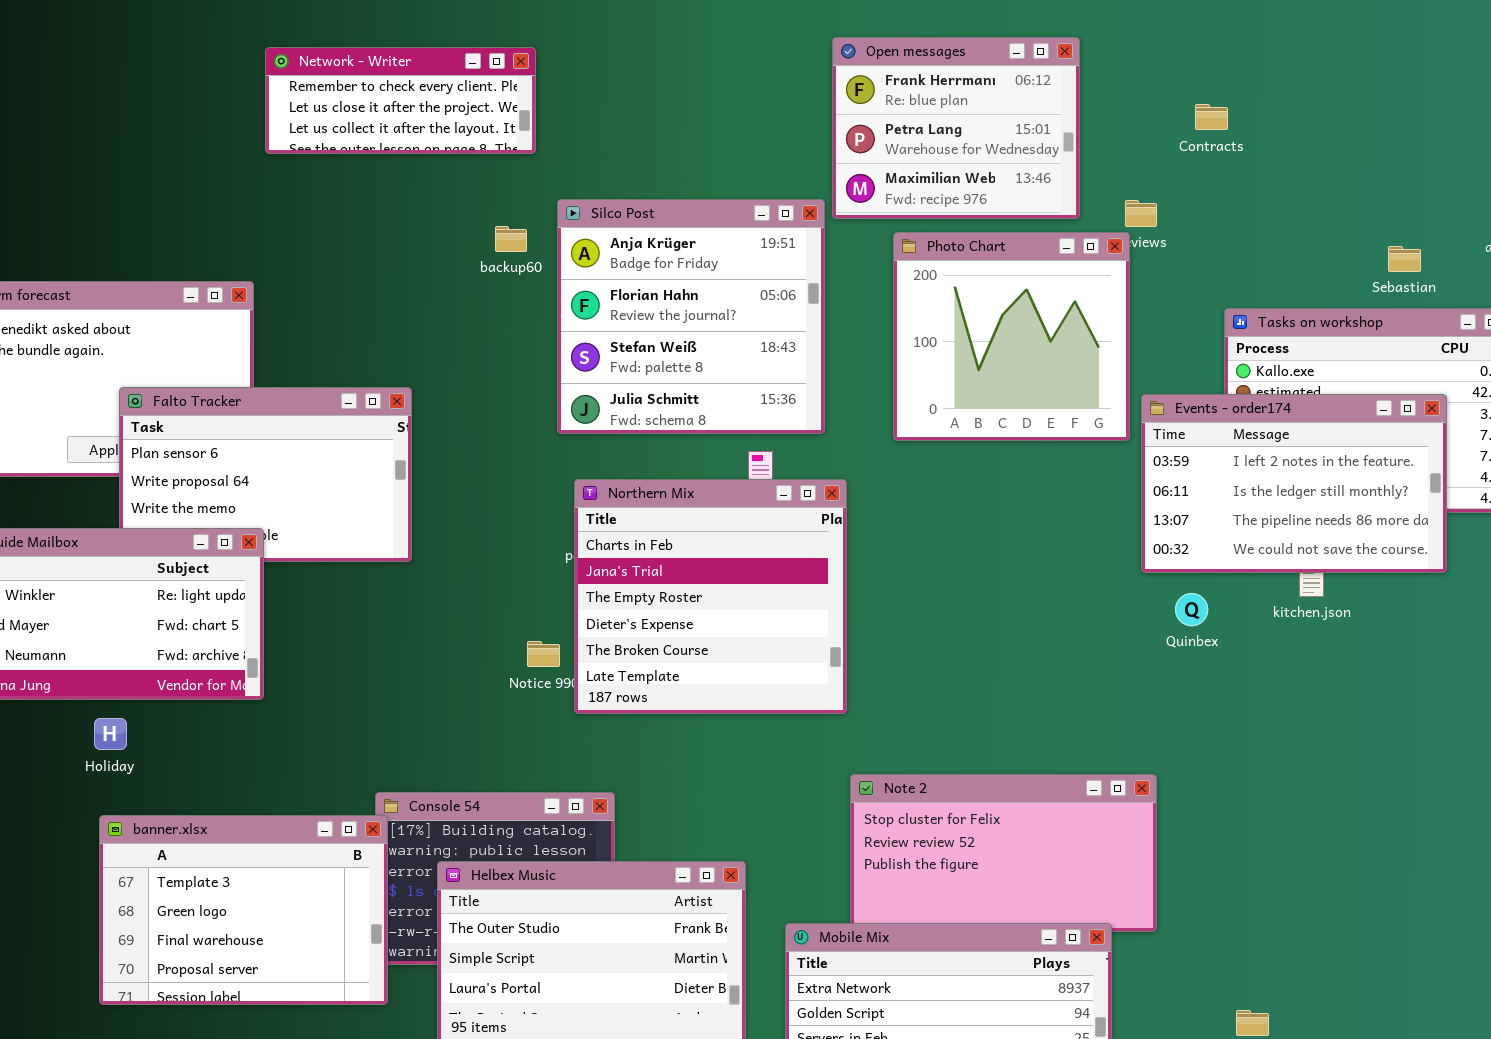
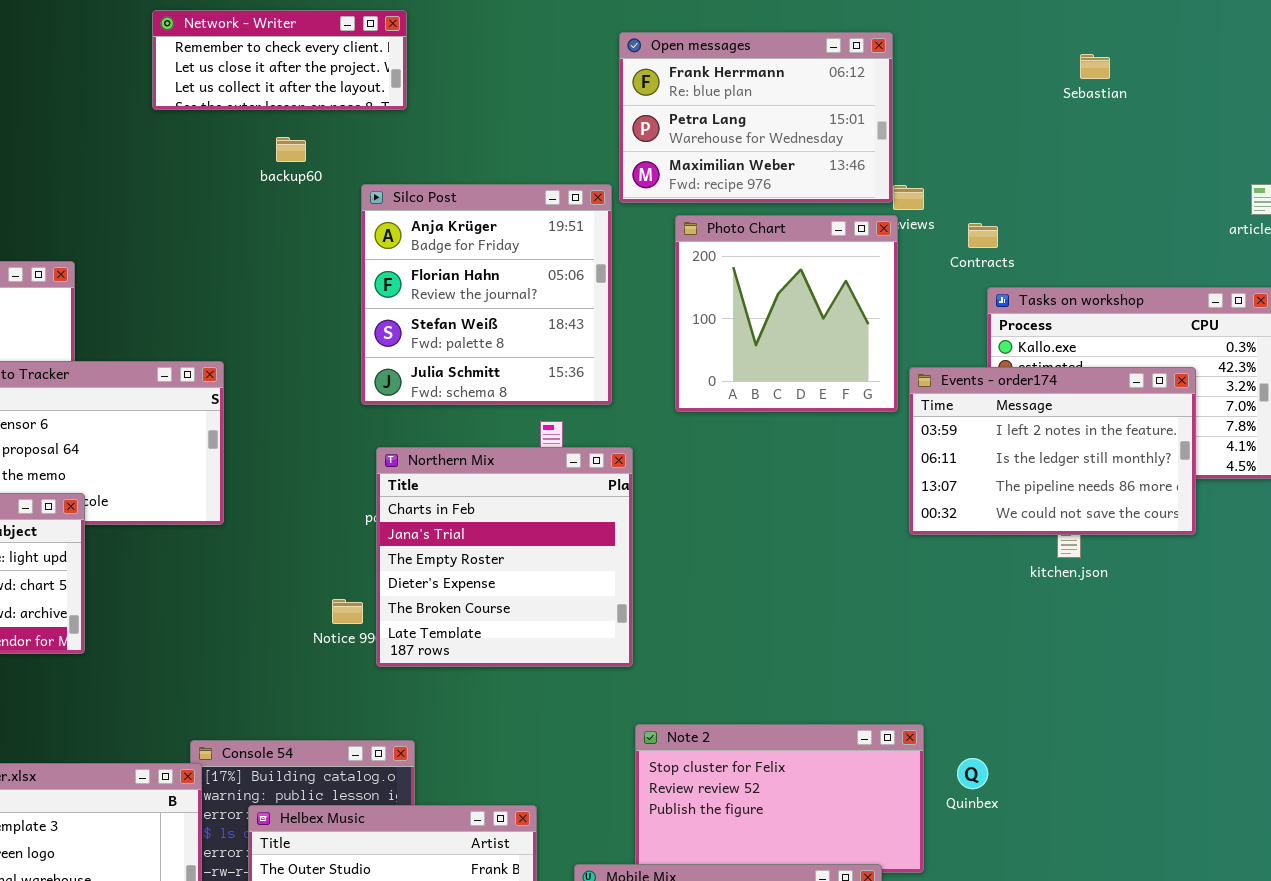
Open messages: [832,37,1080,219] -> [619,32,893,203], resized
Network - Writer: [265,47,536,154] -> [152,10,407,110], moved
Contracts: [1195,104,1228,130] -> [968,223,998,248], moved
backup60: [495,226,527,252] -> [276,137,306,162], moved
Sebastian: [1388,246,1421,272] -> [1080,54,1110,79], moved
Quinbex: [1175,593,1208,626] -> [957,758,988,789], moved

